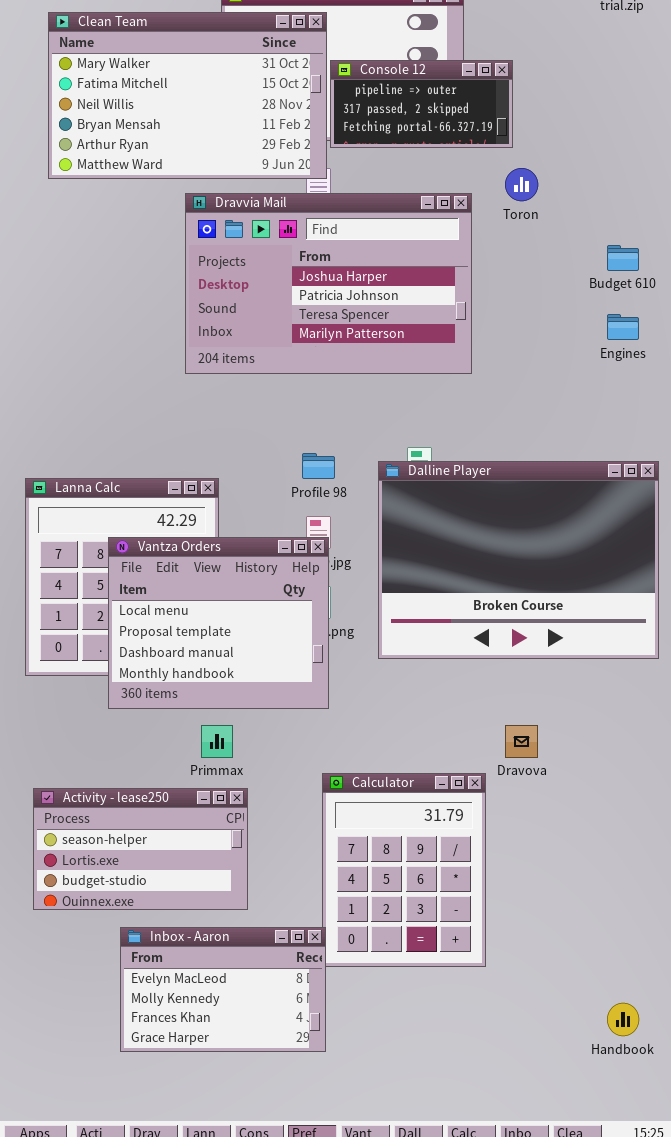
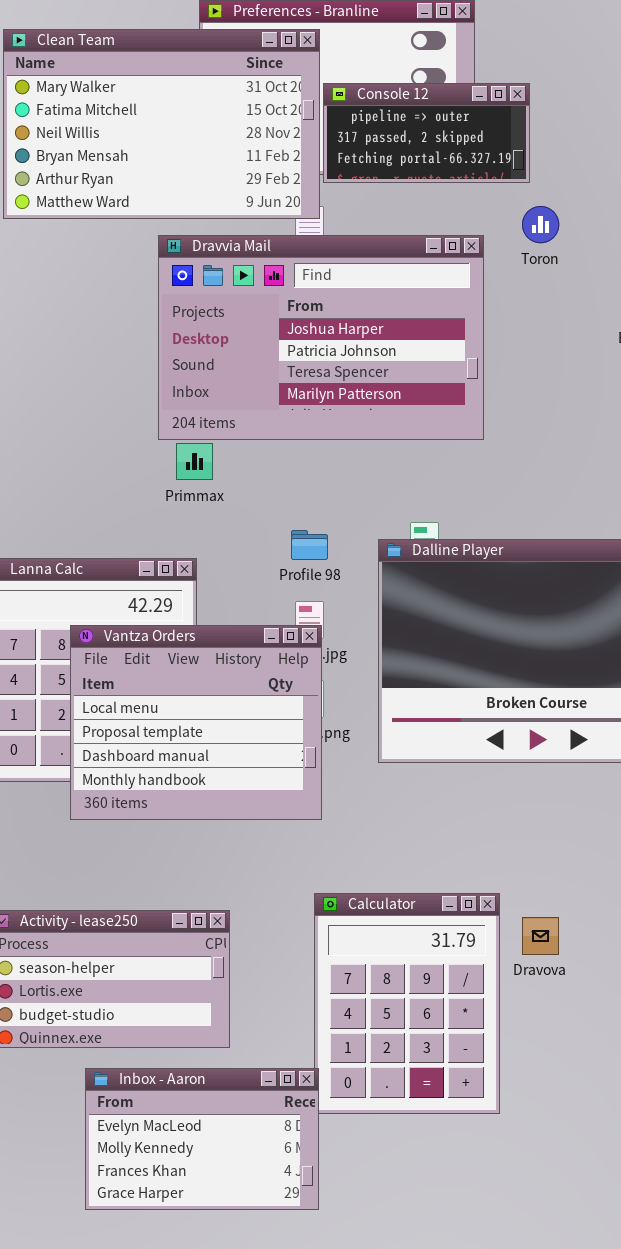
Primmax: [201,725,233,758] -> [176,443,213,480], moved
Dravova: [505,725,538,758] -> [522,917,559,955], moved

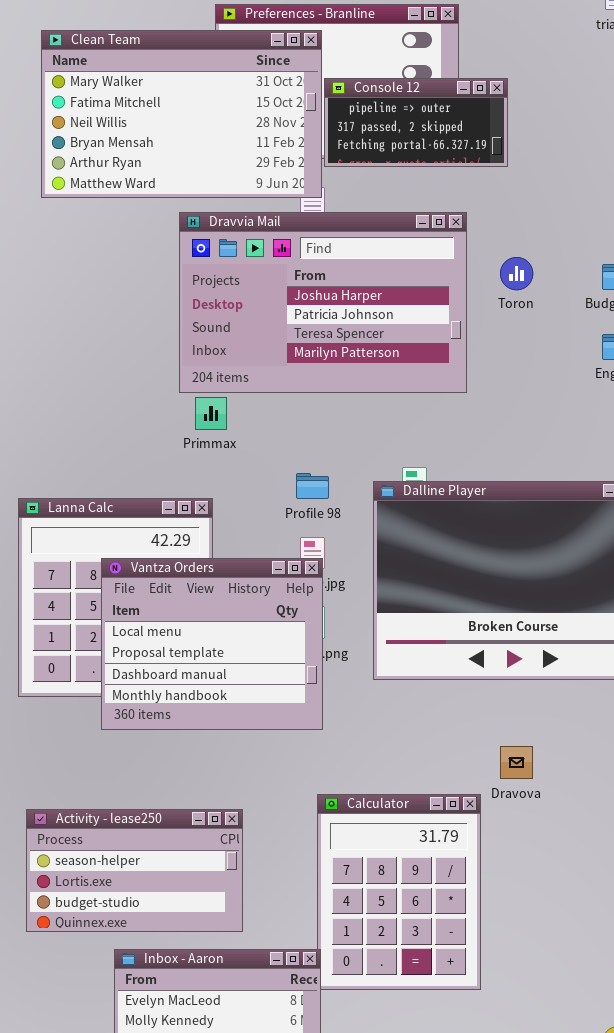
Toron: [522,206,559,243] -> [500,257,533,290], moved
Dravova: [522,917,559,955] -> [500,746,533,779], moved

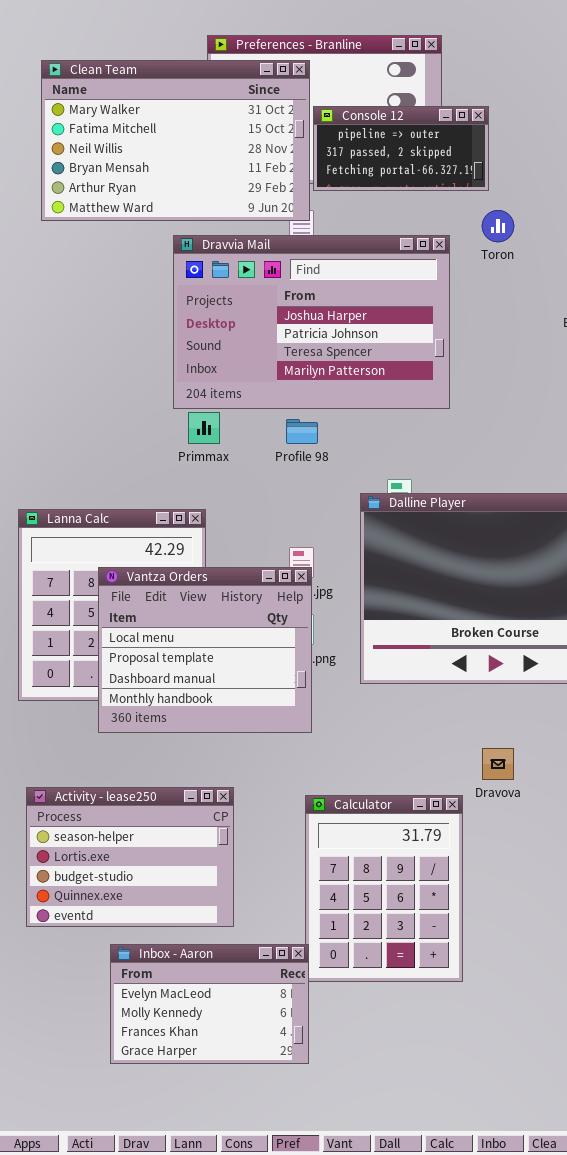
Toron: [500,257,533,290] -> [482,210,514,242], moved
Profile 98: [296,473,329,499] -> [286,419,318,444], moved
Activity - lease250: [26,809,243,932] -> [26,787,234,927], resized

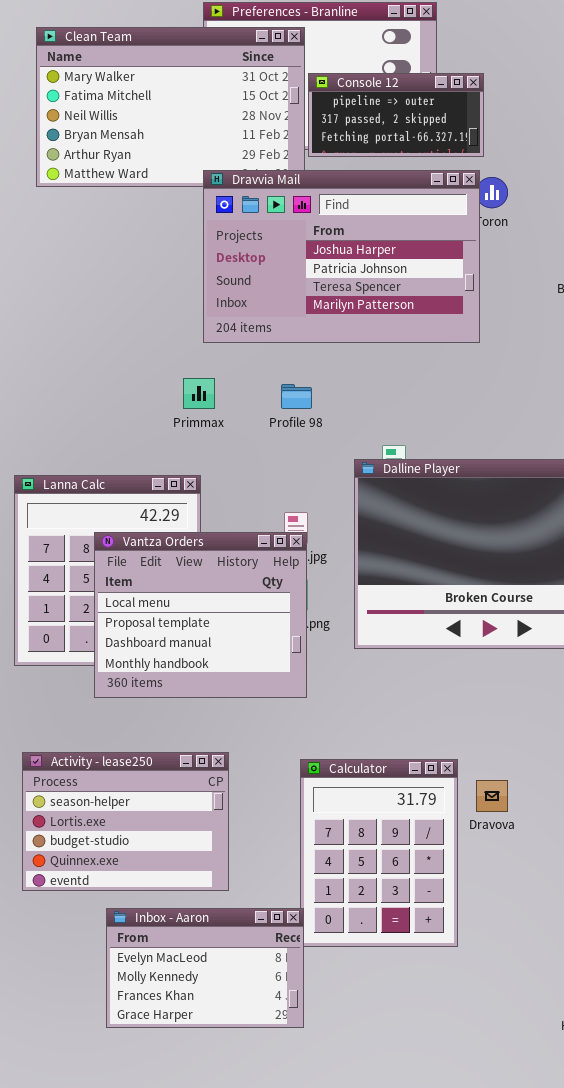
Dravvia Mail: [173,235,450,409] -> [203,170,480,343], moved
Dravova: [482,748,514,780] -> [476,780,508,812], moved

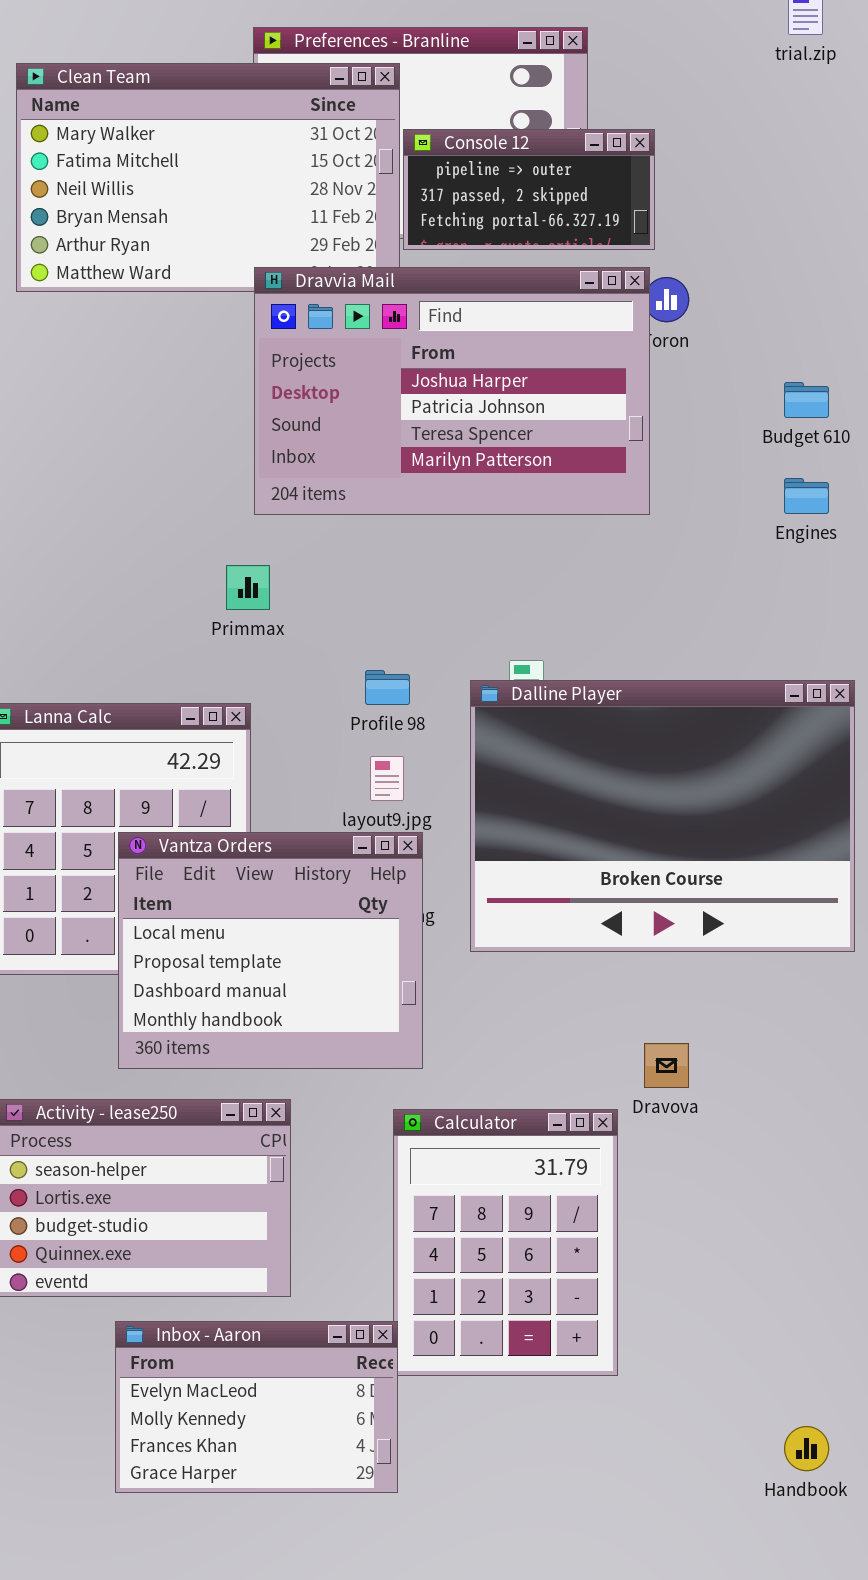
Profile 98: [281,384,312,409] -> [365,670,410,705], moved
Vantza Orders: [94,532,307,698] -> [118,832,423,1069], moved
Dravova: [476,780,508,812] -> [644,1043,689,1088], moved

